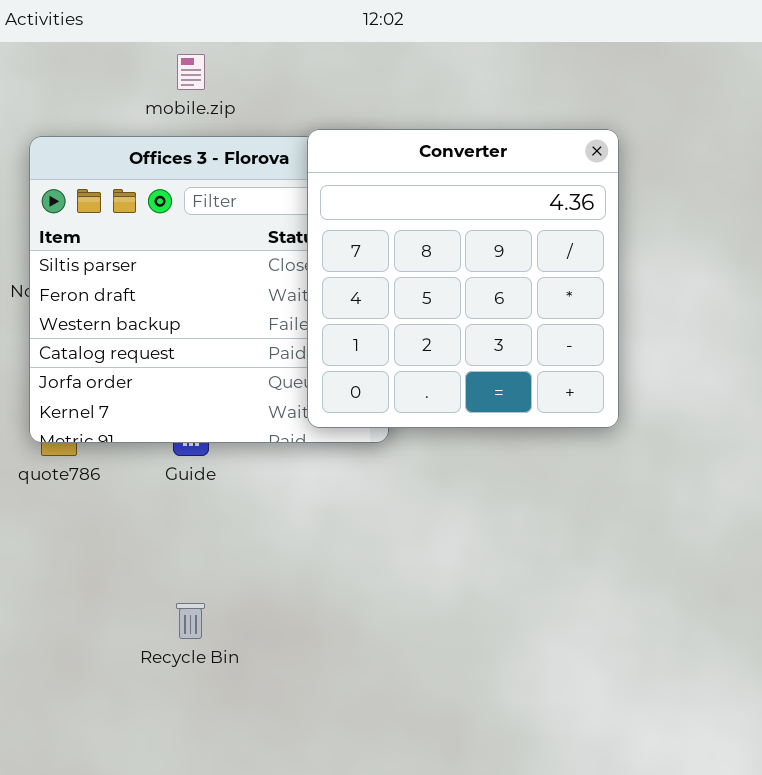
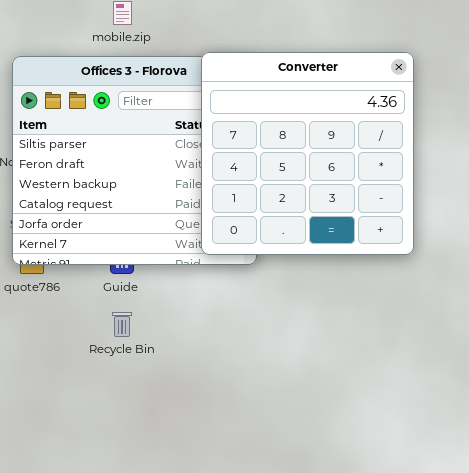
Recycle Bin: [176,603,205,639] -> [112,312,132,337], moved

